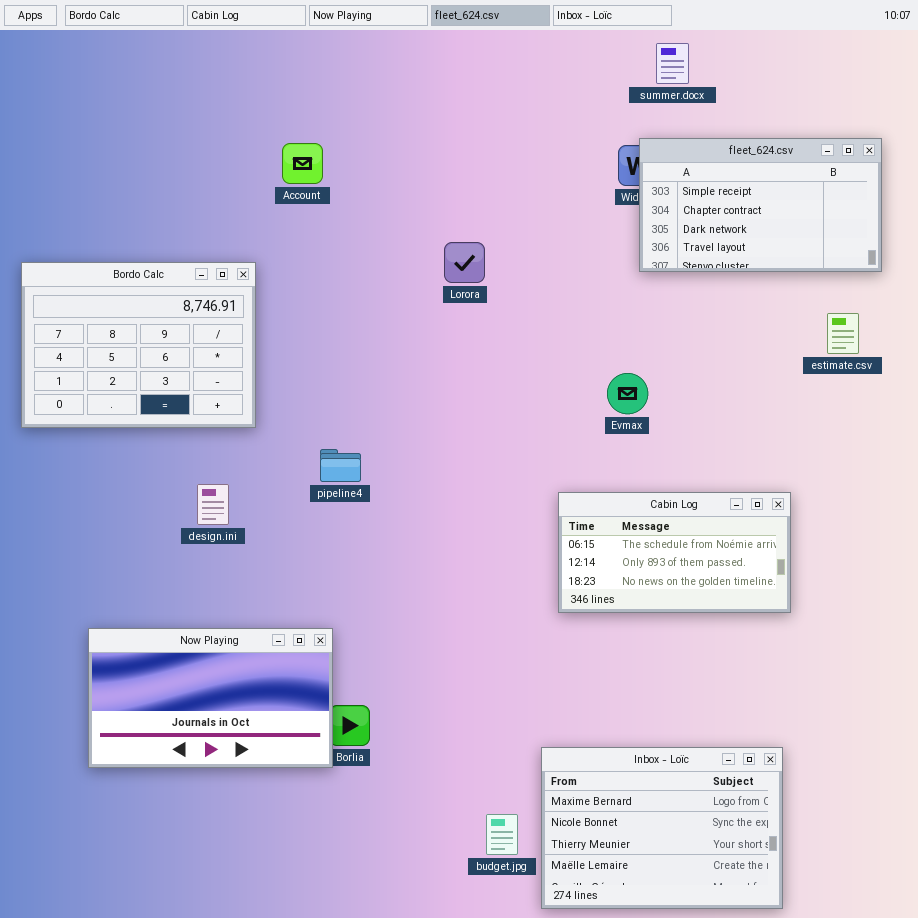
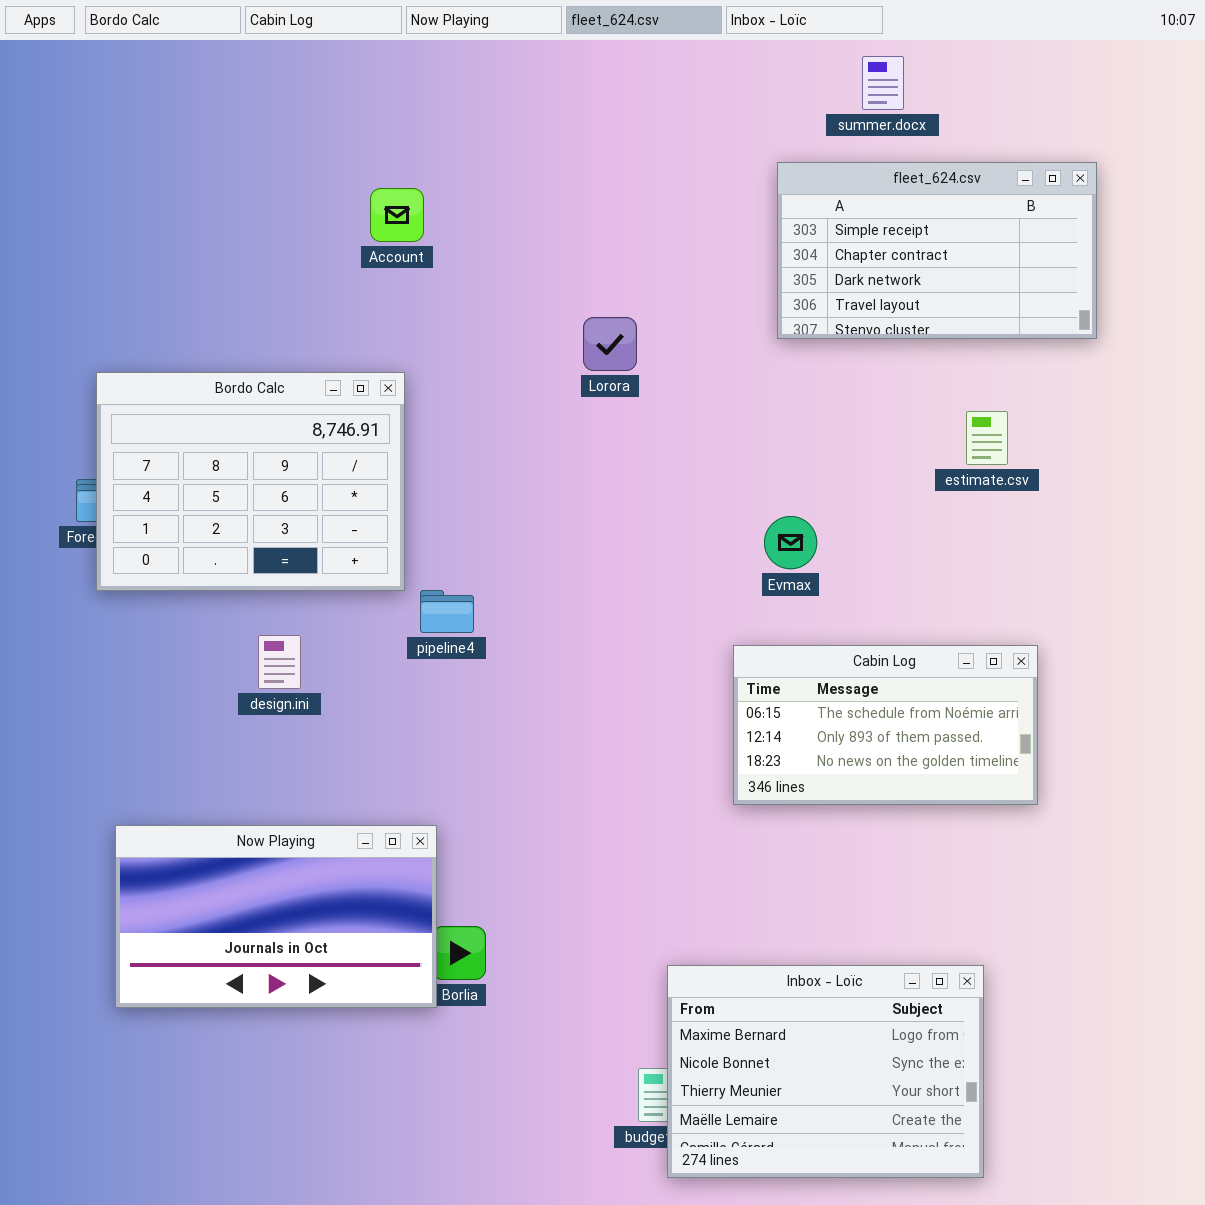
fleet_624.csv: [639,138,882,272] -> [777,162,1097,339], moved
Bordo Calc: [21,262,256,428] -> [96,372,405,591], moved
estimate.csv: [827,313,859,354] -> [966,411,1008,465], moved
Evmax: [607,373,648,414] -> [764,516,817,569], moved
Inbox - Loïc: [541,747,783,909] -> [667,965,984,1178], moved

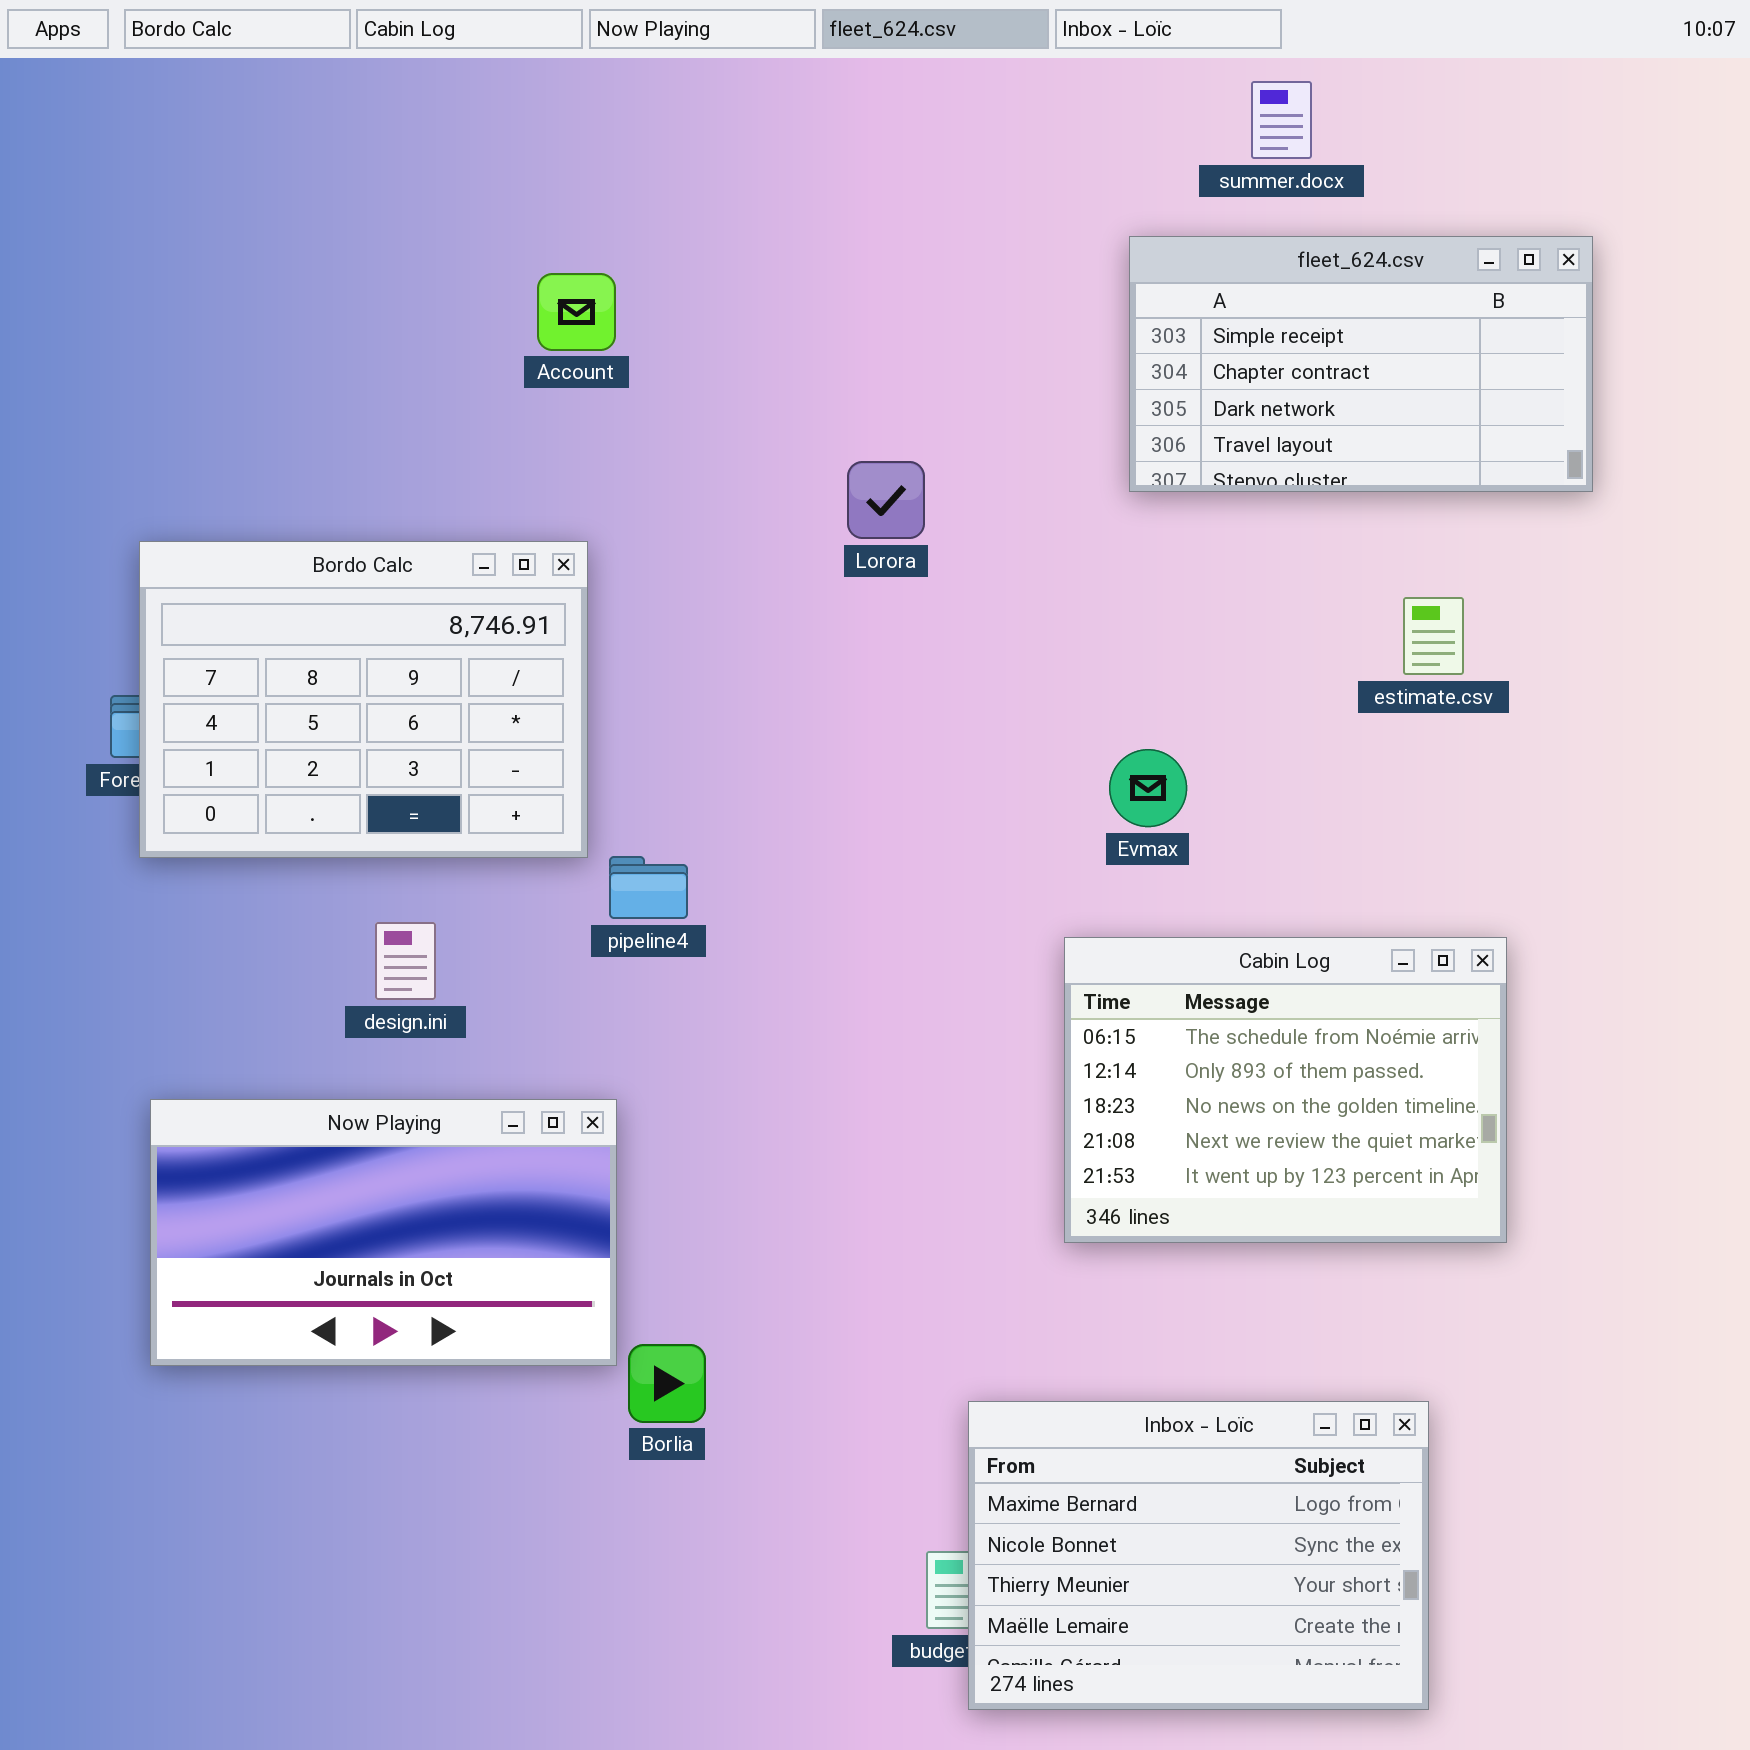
Cabin Log: [733,645,1038,805] -> [1064,937,1507,1243], resized
Now Playing: [115,825,437,1008] -> [150,1099,617,1366], moved

